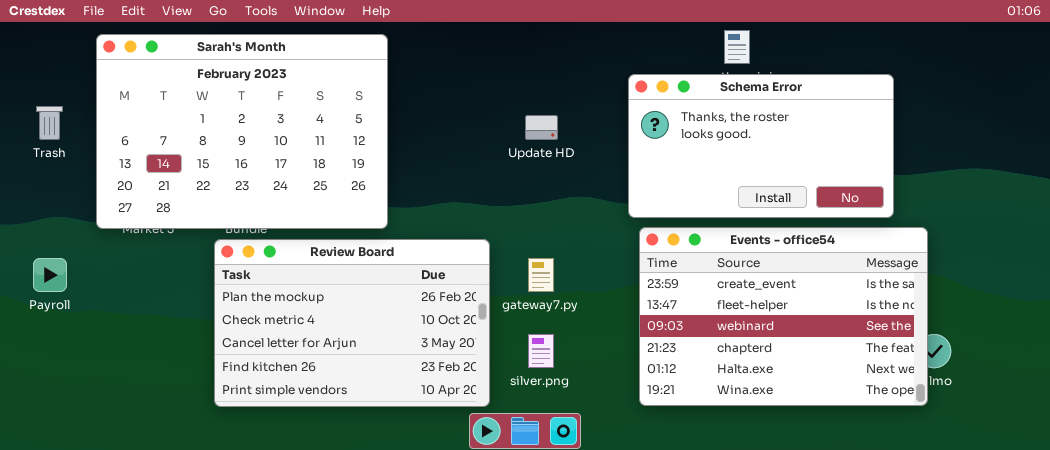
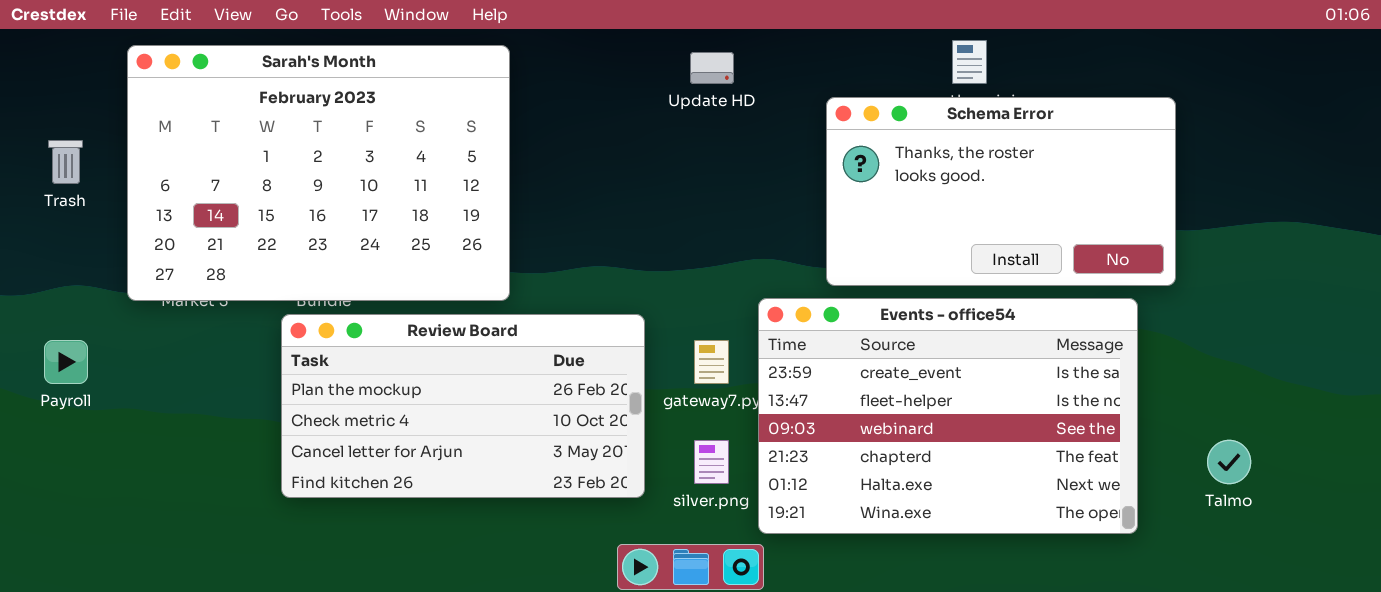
Update HD: [525,115,558,140] -> [690,52,734,84], moved
Events - office54: [639,227,928,406] -> [758,298,1138,534], moved
Review Board: [214,239,490,407] -> [281,314,645,498], resized

